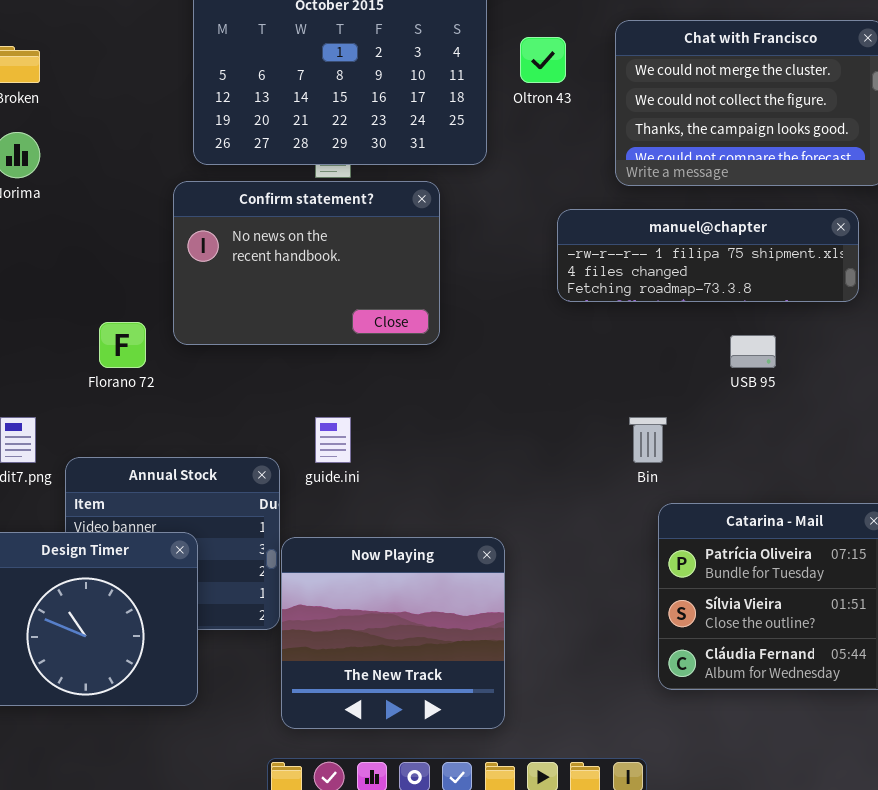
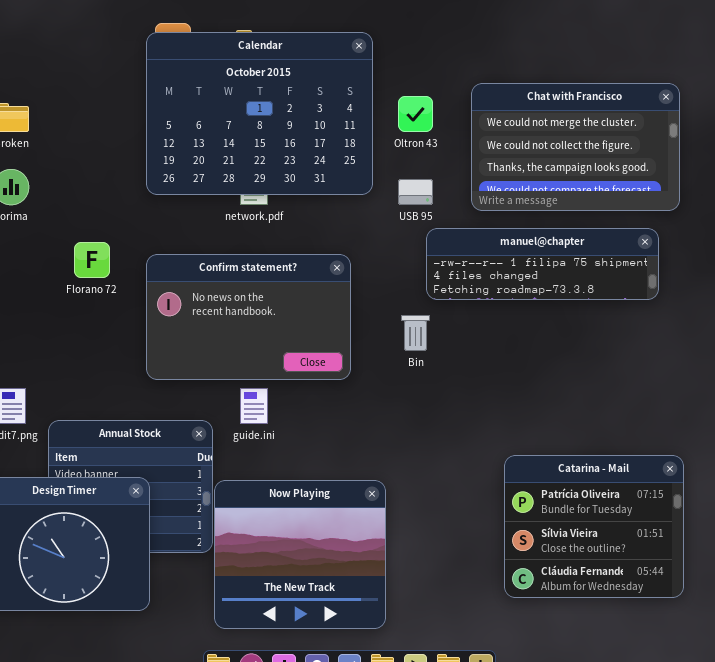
Confirm statement?: [173,181,440,345] -> [146,254,351,380], moved
Florano 72: [99,322,146,368] -> [74,242,110,278], moved
USB 95: [730,335,776,368] -> [398,179,433,205], moved
Bin: [629,417,667,463] -> [401,315,430,351], moved

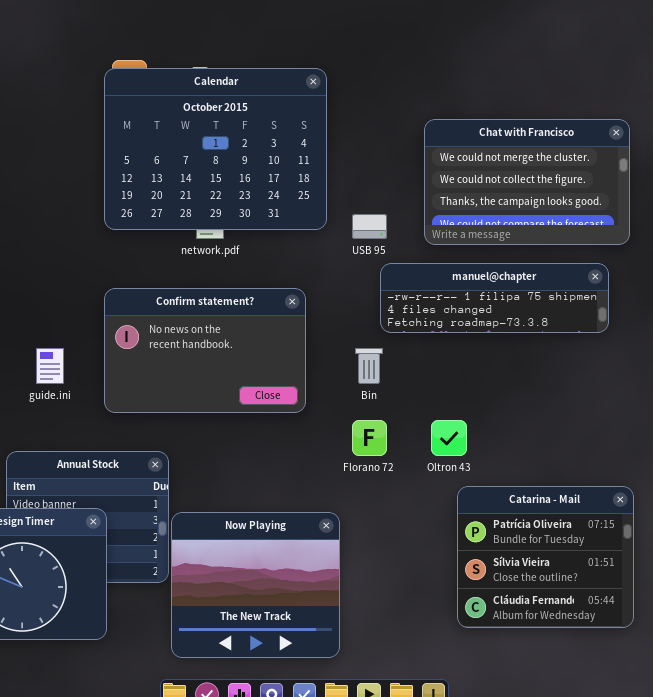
Oltron 43: [398,96,433,132] -> [431,420,467,456], moved
Florano 72: [74,242,110,278] -> [352,420,387,456], moved
guide.ini: [240,388,268,424] -> [36,348,64,384], moved

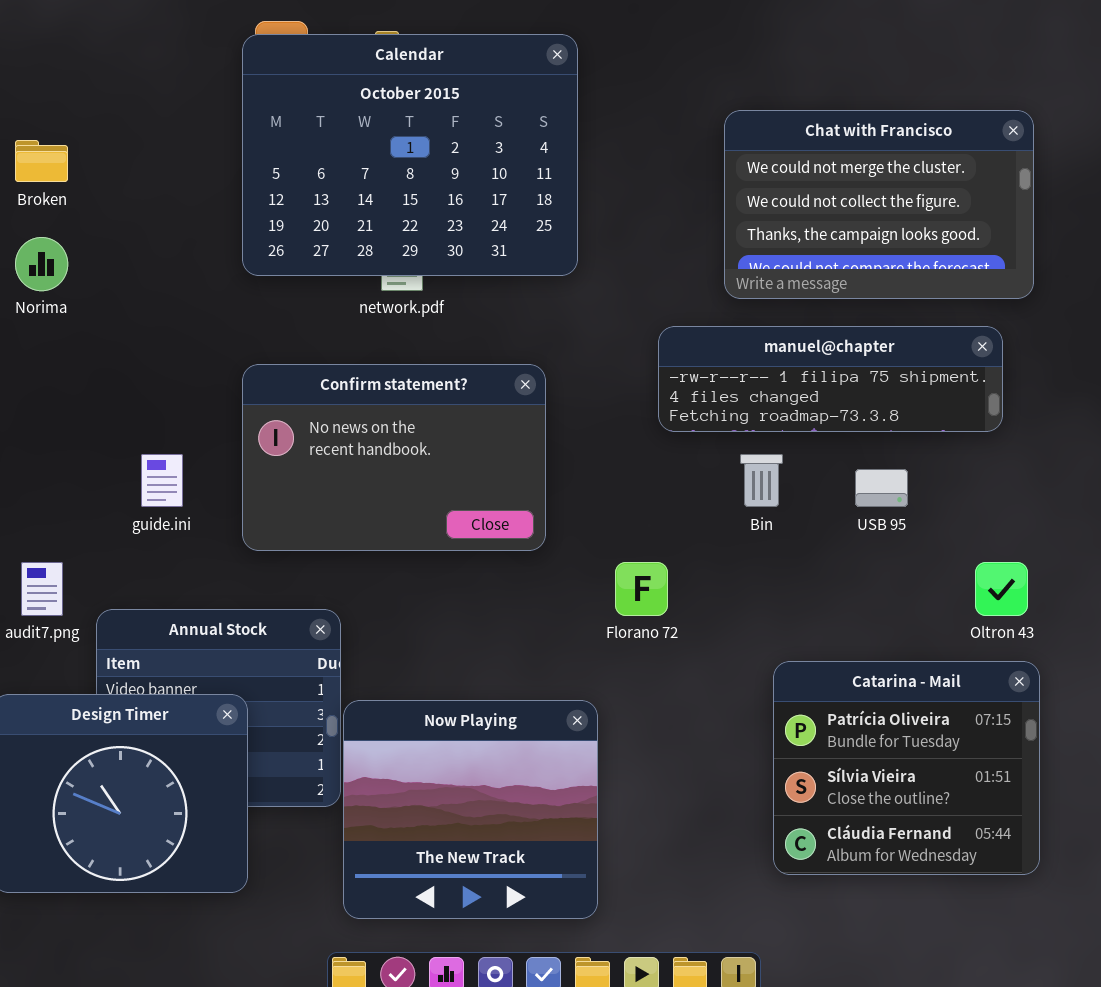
USB 95: [352,214,387,239] -> [855,469,908,507], moved
Bin: [355,348,383,384] -> [740,454,783,507], moved
Oltron 43: [431,420,467,456] -> [975,562,1028,616], moved

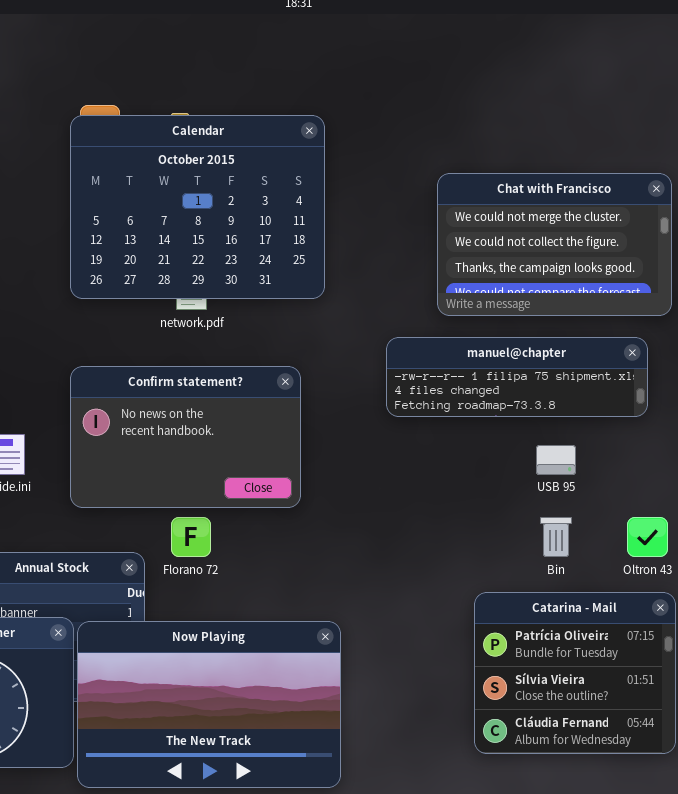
Bin: [740,454,783,507] -> [540,517,572,557], moved
Florano 72: [615,562,668,616] -> [171,517,211,557], moved
Now Playing: [343,700,598,919] -> [77,621,341,788], resized

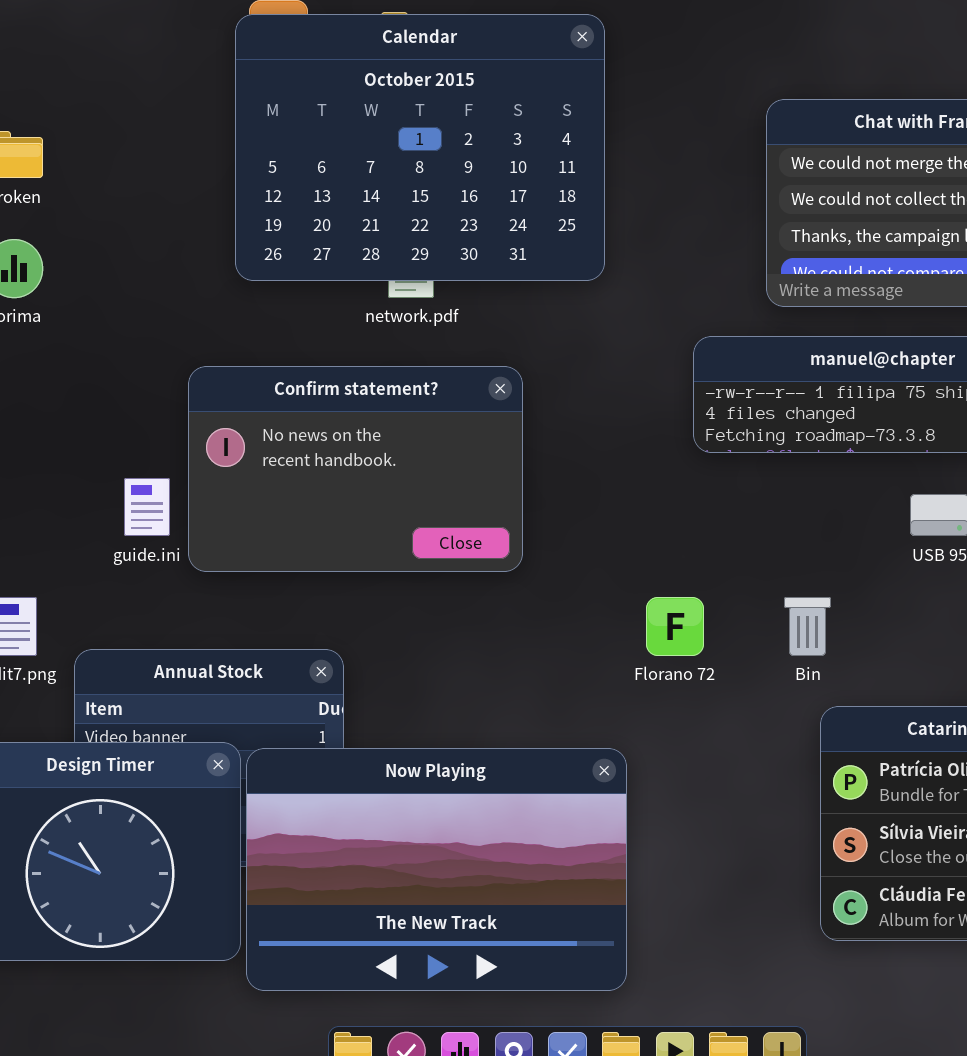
Confirm statement?: [70,366,301,508] -> [188,366,523,572], moved
Florano 72: [171,517,211,557] -> [646,597,704,656], moved
Bin: [540,517,572,557] -> [784,597,831,656], moved

